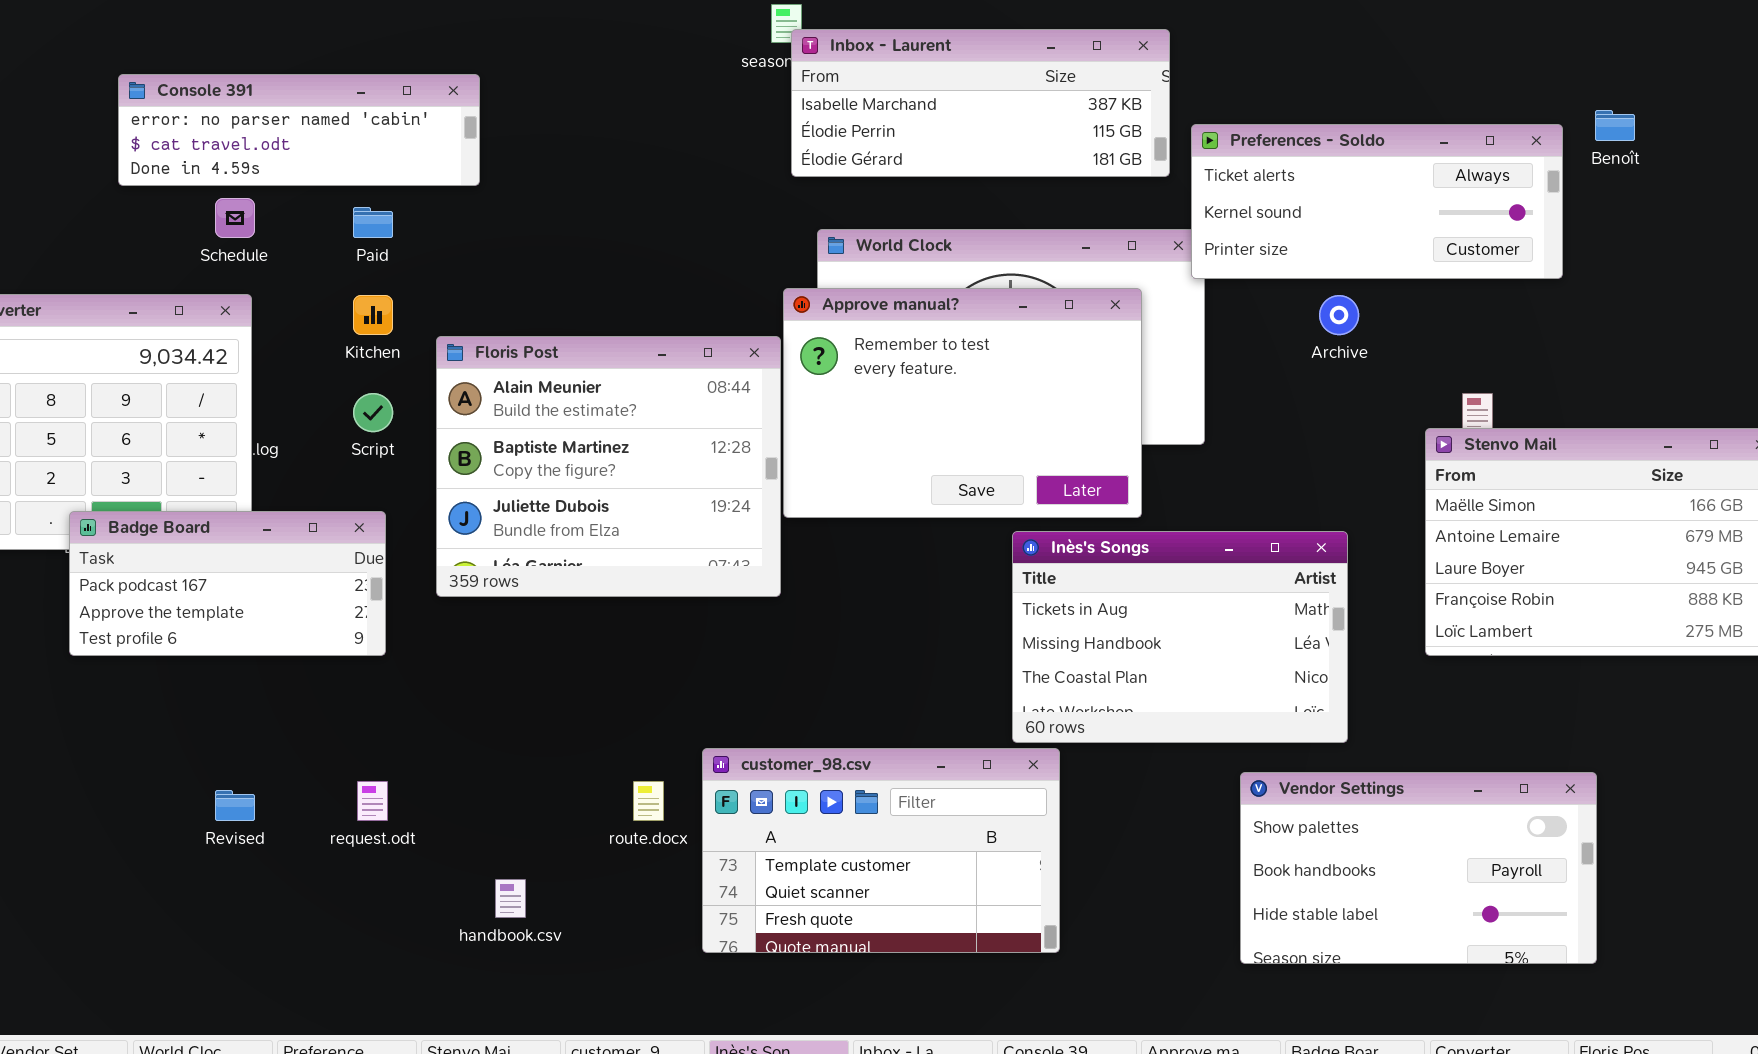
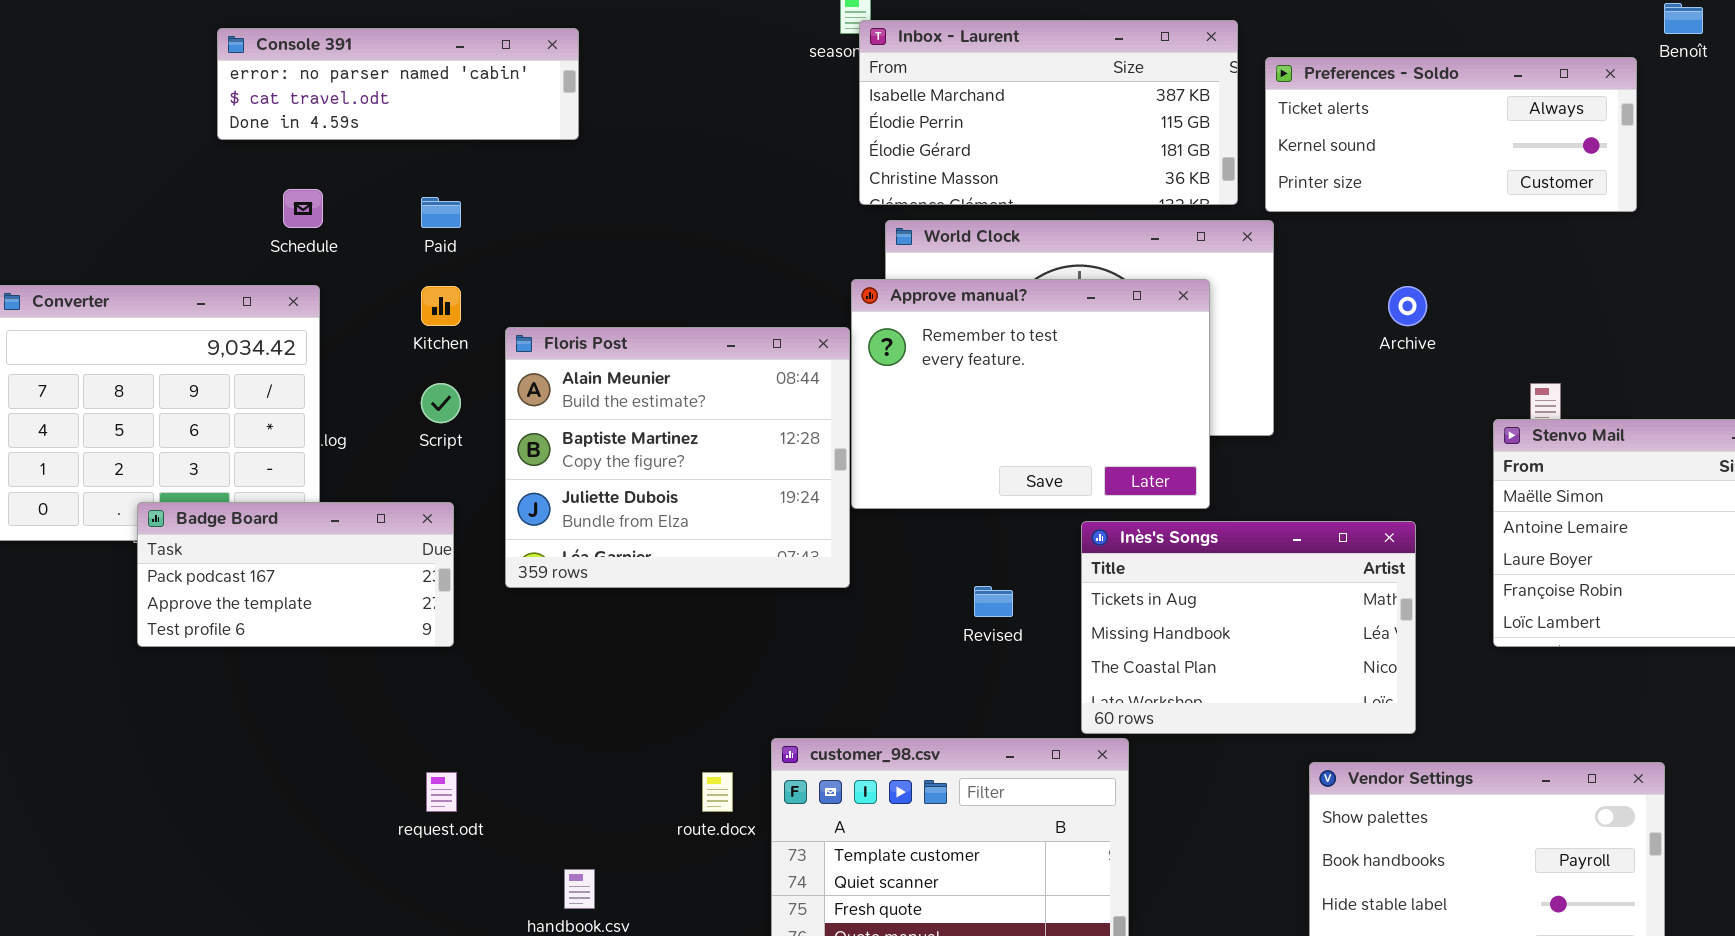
Inbox - Laurent: [791,29,1170,177] -> [859,20,1238,205], resized
Console 391: [118,74,480,186] -> [217,28,579,140], moved
Benoît: [1595,110,1635,141] -> [1664,3,1703,34], moved
Preferences - Soldo: [1191,124,1563,279] -> [1265,57,1637,212], moved
Revised: [215,790,255,821] -> [974,586,1013,617], moved

